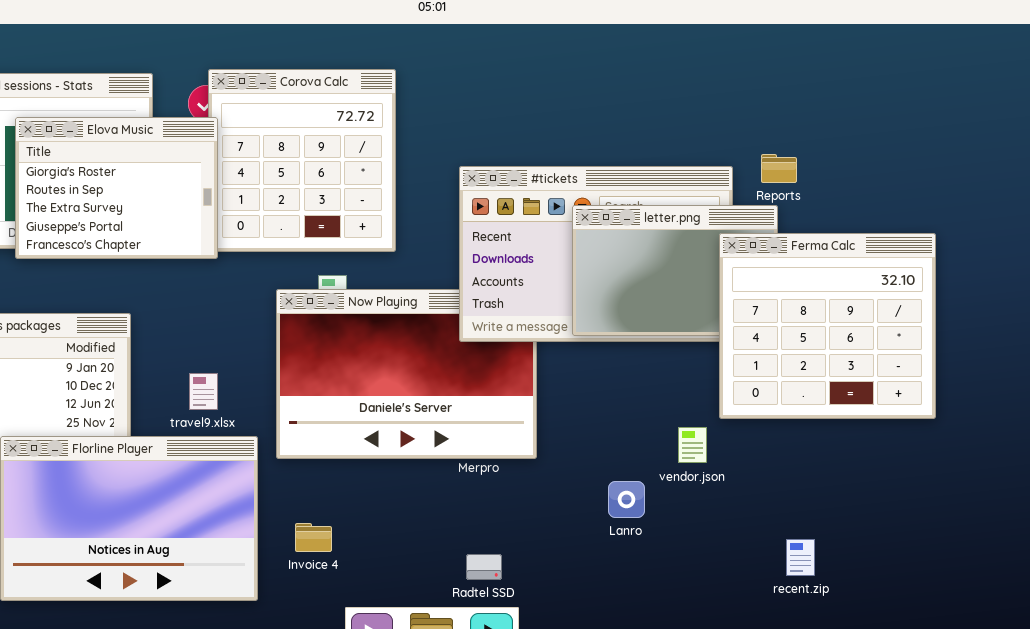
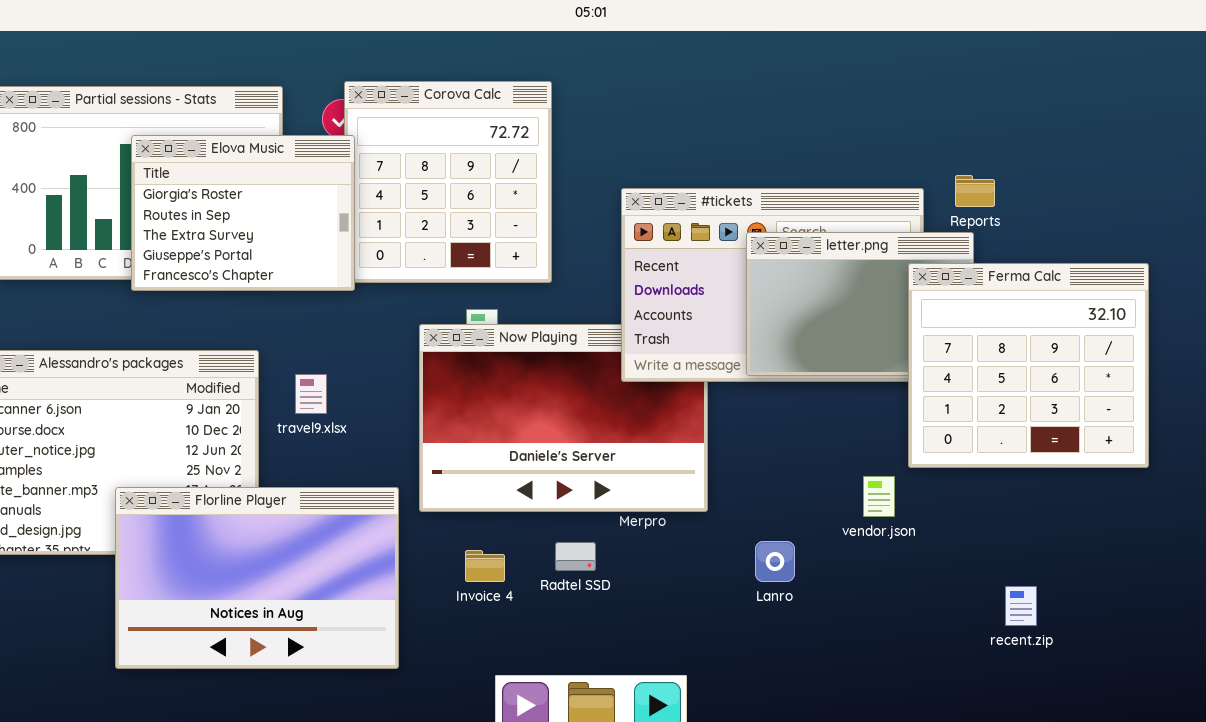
travel9.xlsx: [189,373,218,410] -> [295,374,327,414], moved
Lanro: [608,481,645,518] -> [755,541,795,582], moved
Invoice 4: [295,523,332,552] -> [465,550,505,582], moved
recent.zip: [786,539,815,576] -> [1005,586,1037,626], moved
Radtel SSD: [466,554,502,580] -> [555,542,596,571], moved

